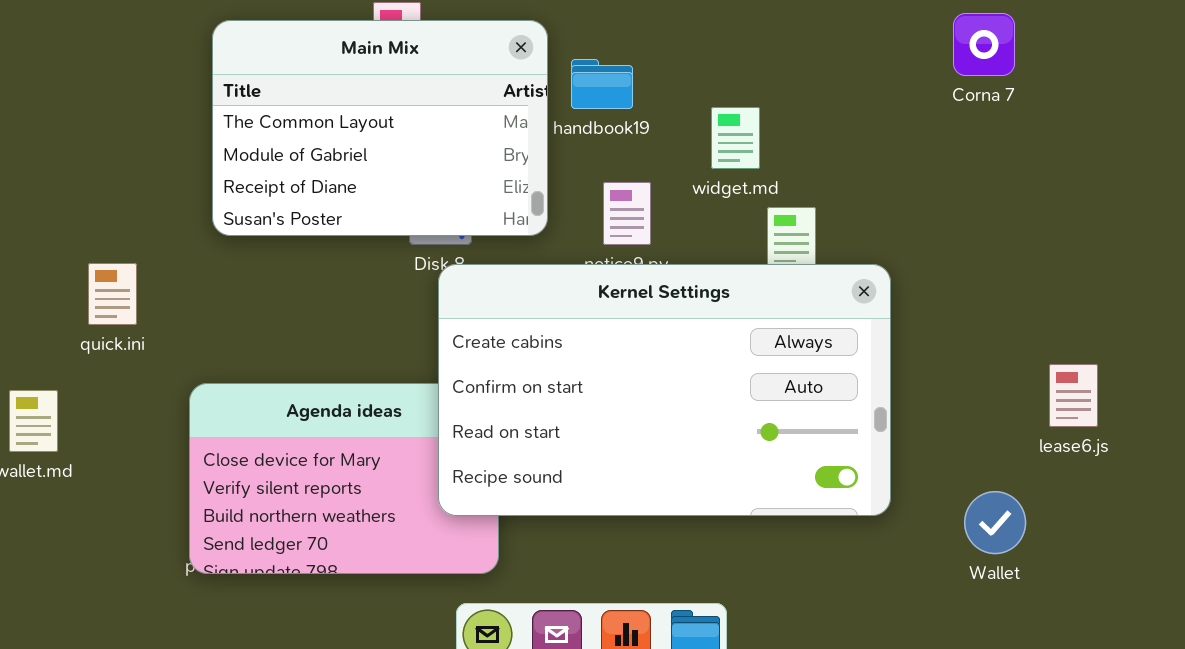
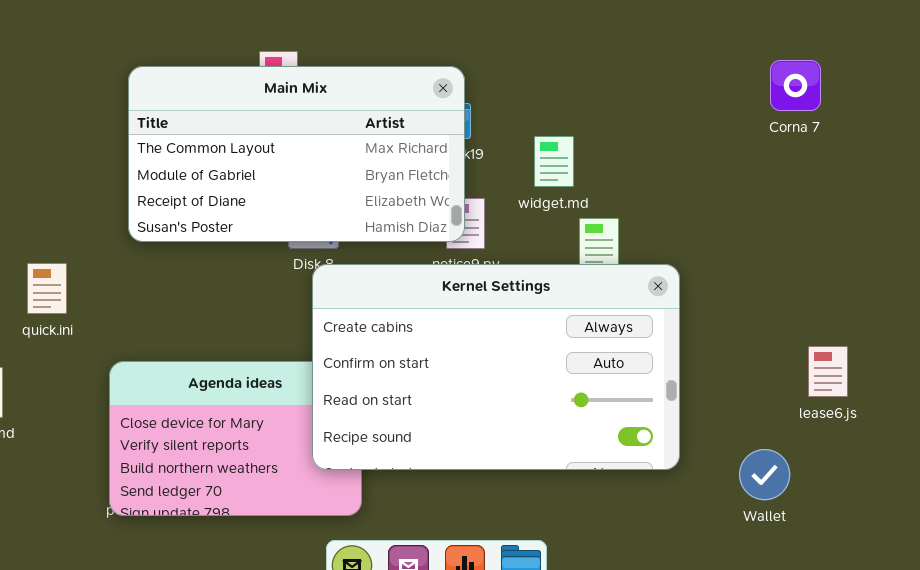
Corna 7: [953,13,1015,76] -> [770,60,821,111], moved
Main Mix: [212,20,548,236] -> [128,66,465,242], resized

